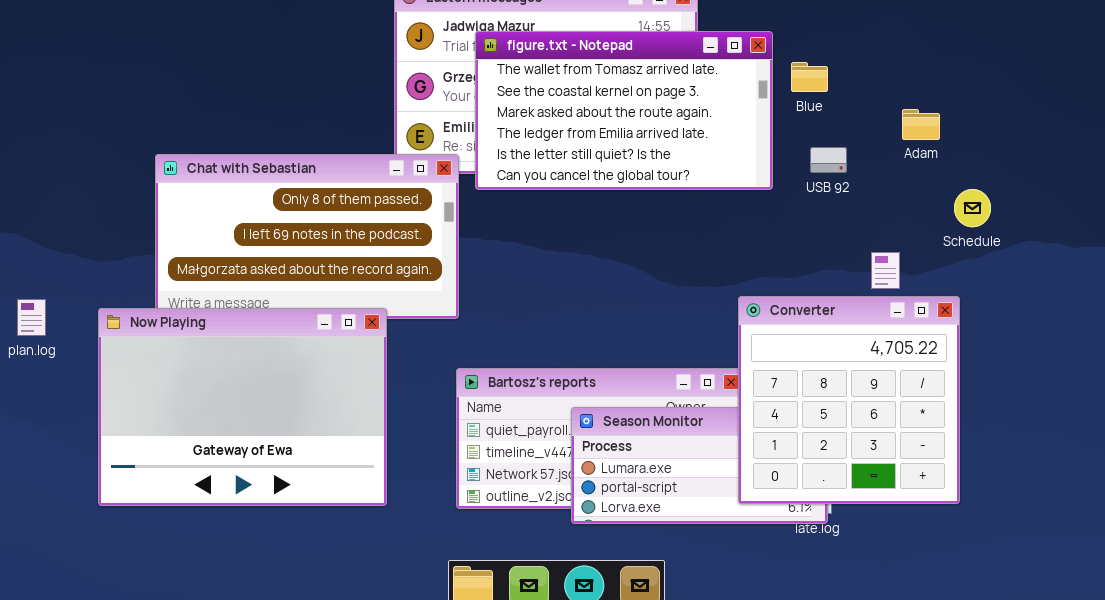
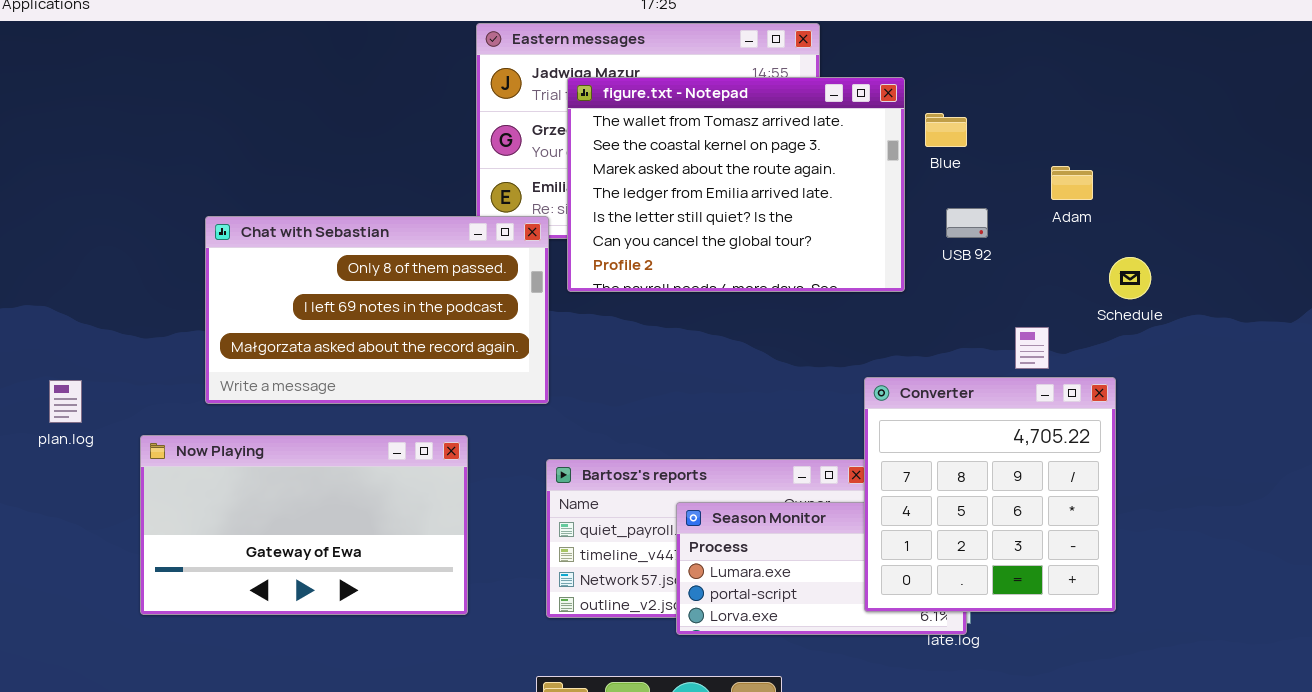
figure.txt - Notepad: [475,31,773,190] -> [567,77,905,292], resized
Now Playing: [98,308,387,506] -> [140,435,468,615], resized

